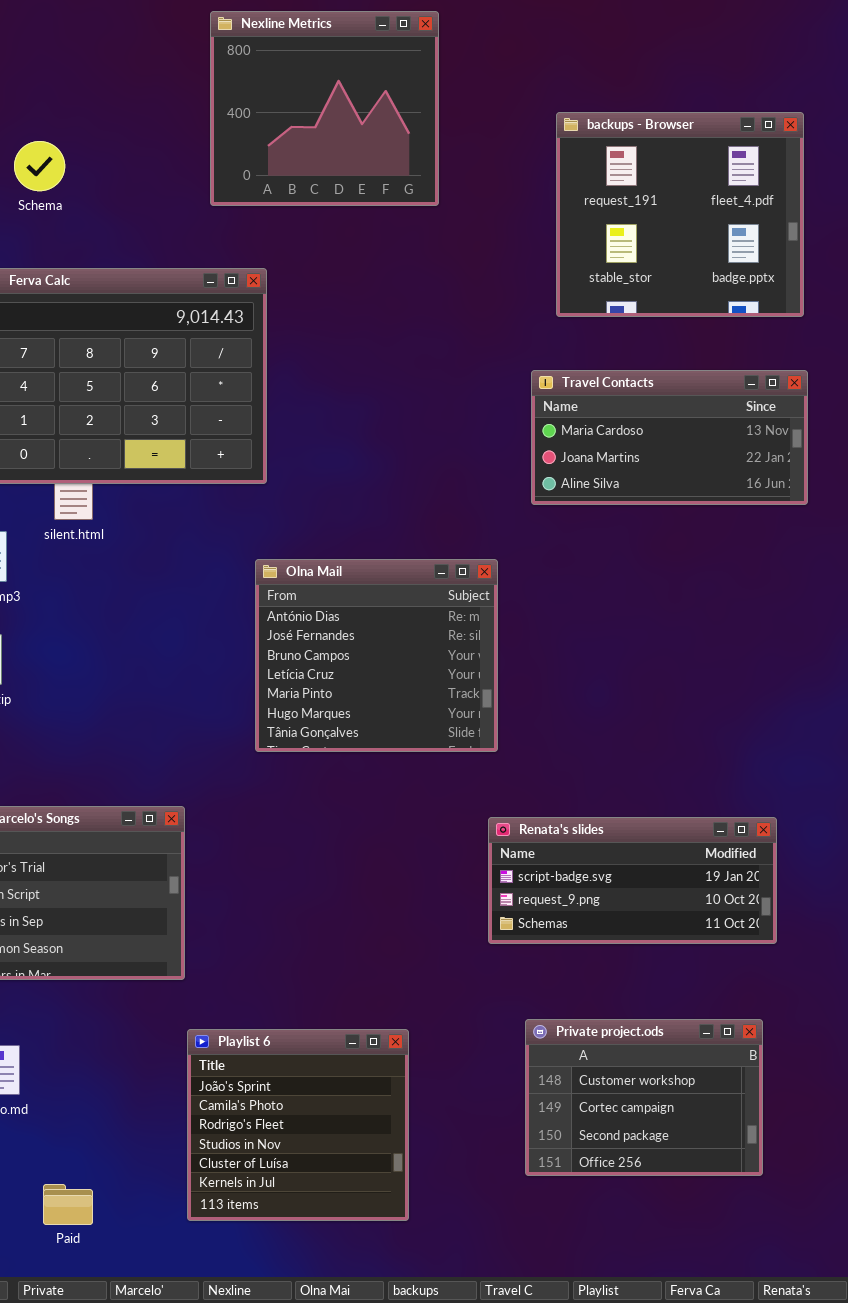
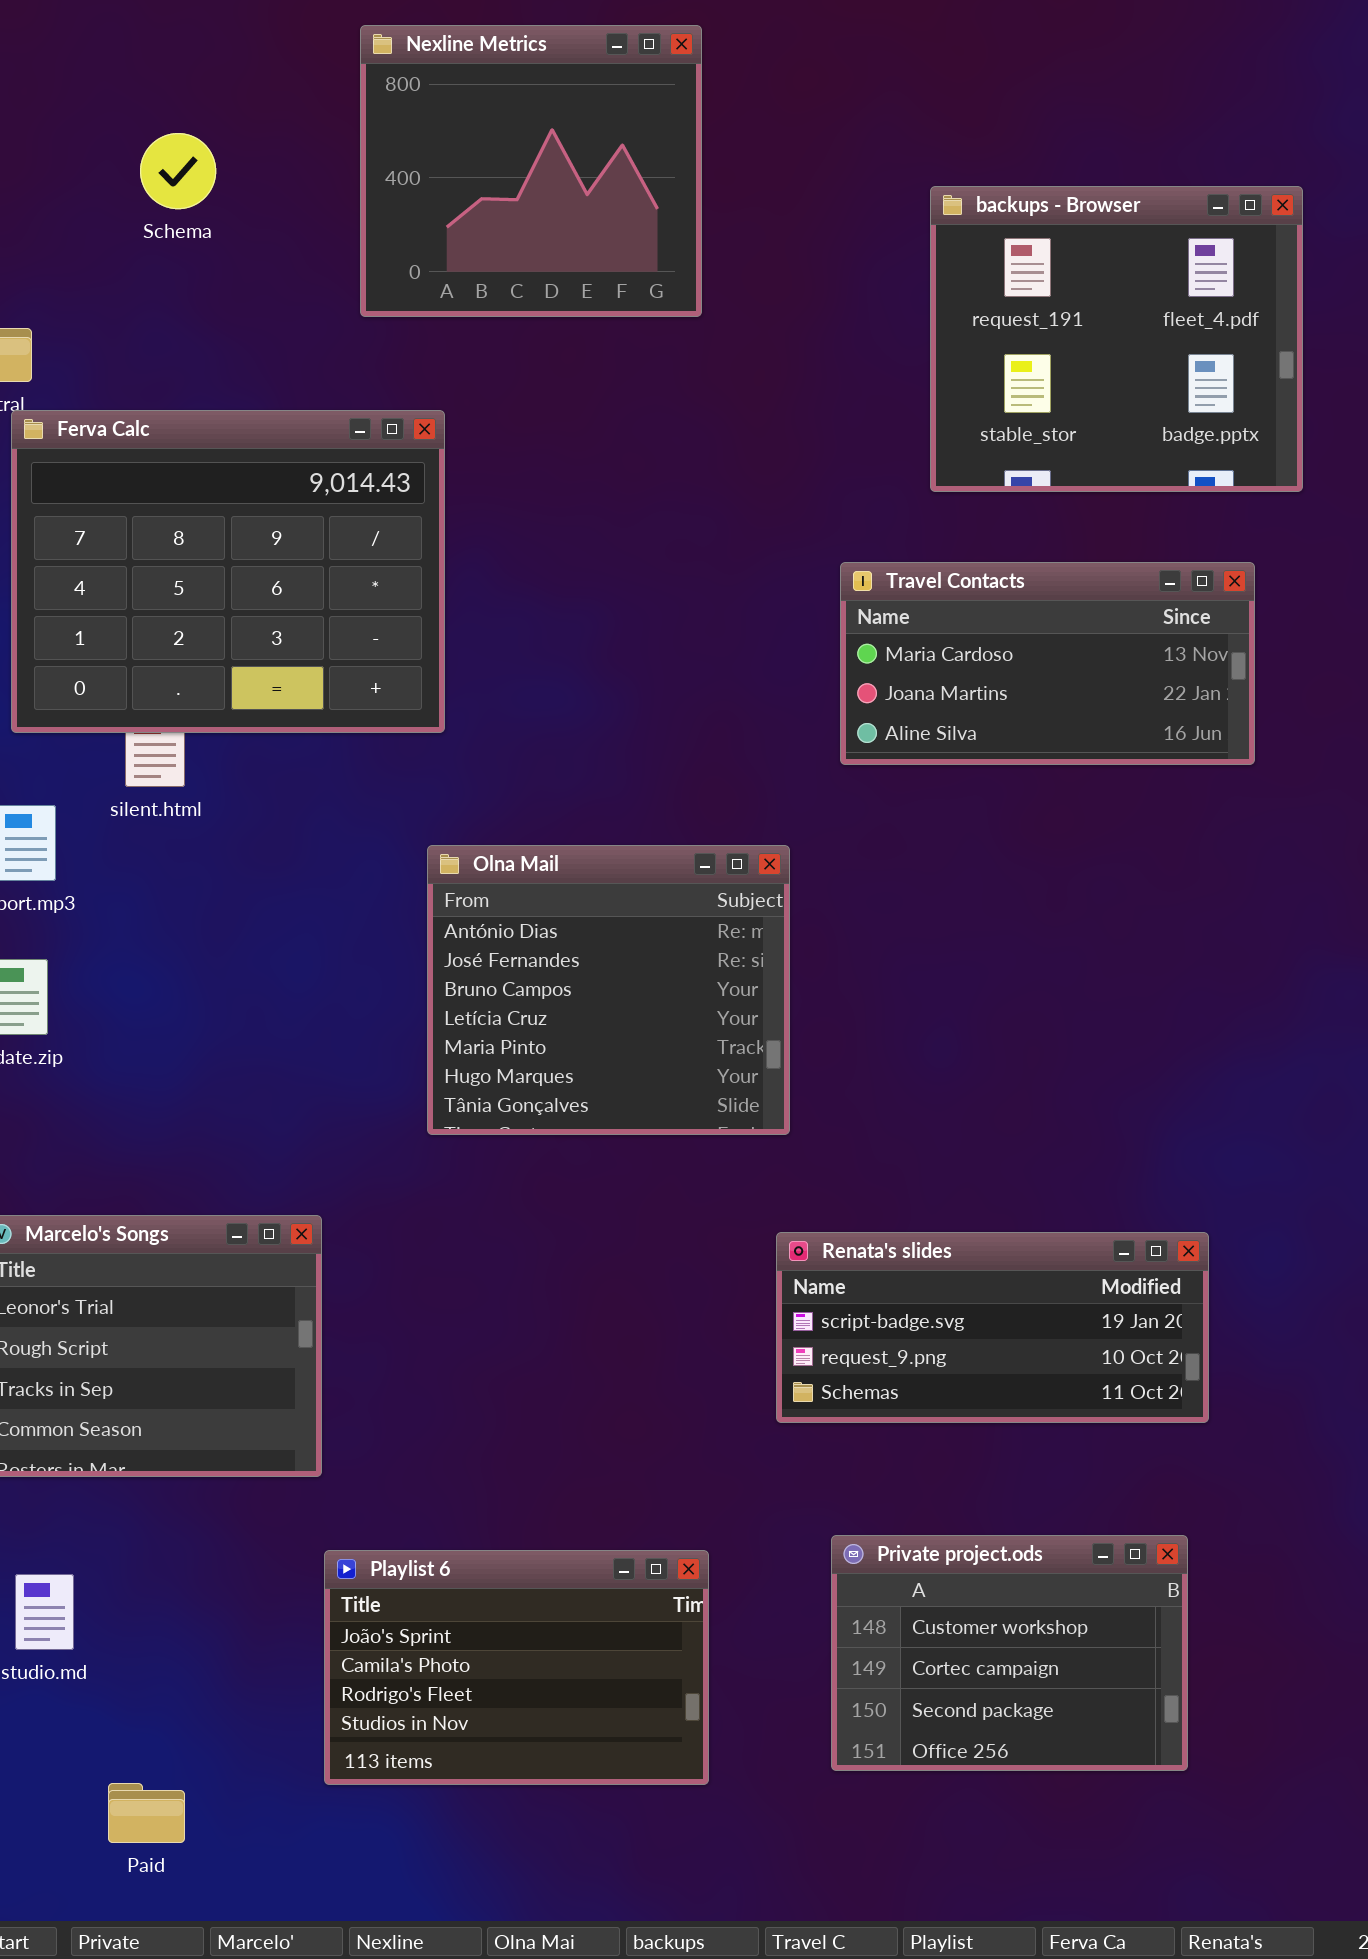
backups - Browser: [556,112,804,317] -> [930,186,1303,492], moved
Schema: [14,141,65,191] -> [140,133,216,209], moved
Playlist 6: [187,1029,409,1221] -> [324,1550,709,1785], resized

